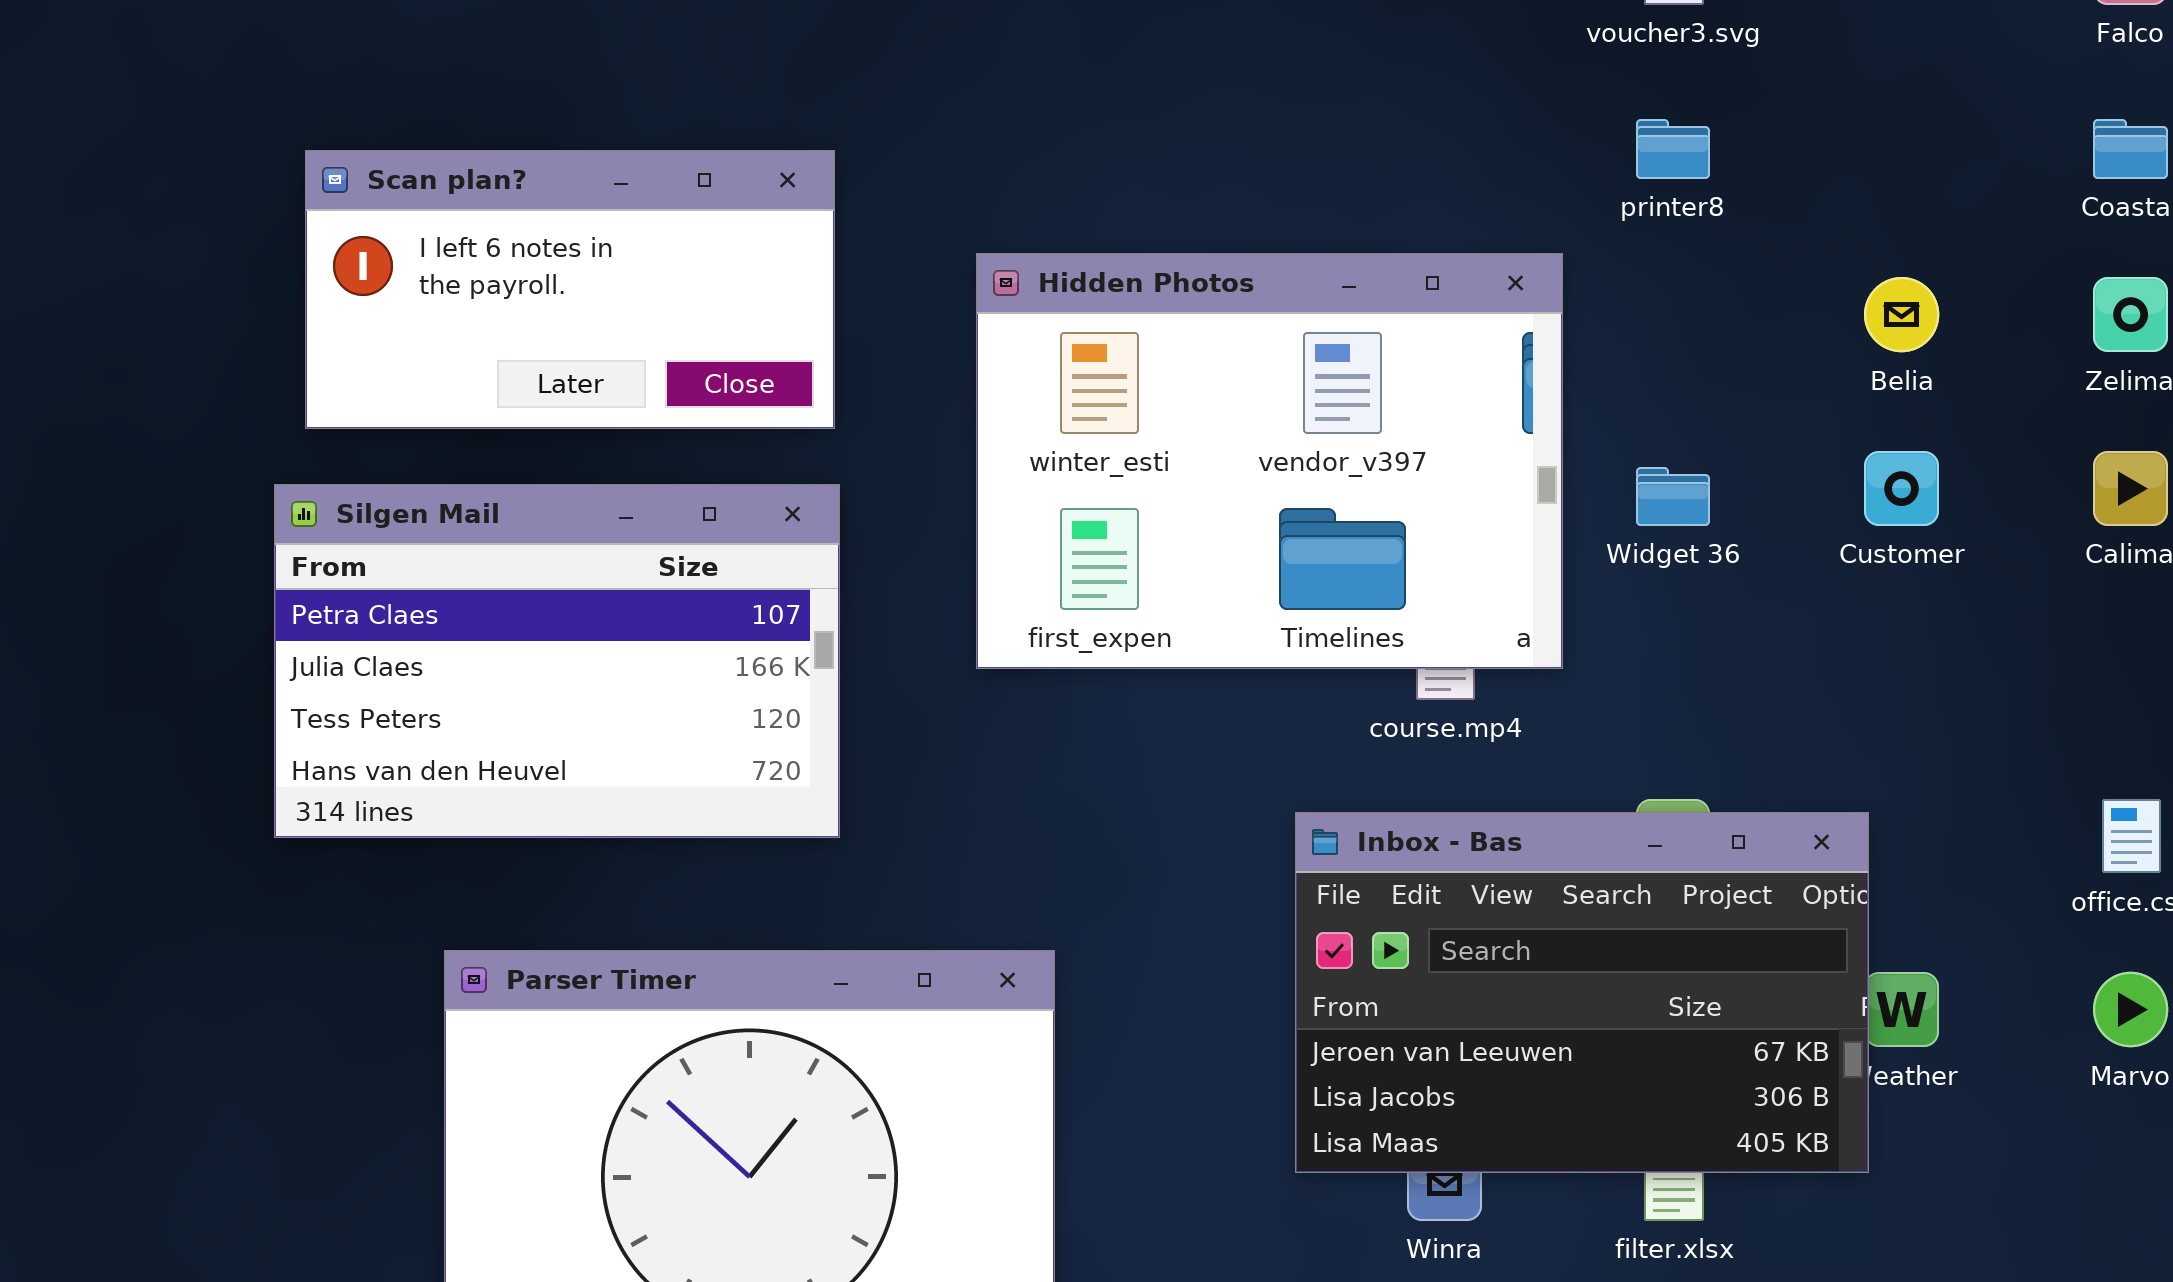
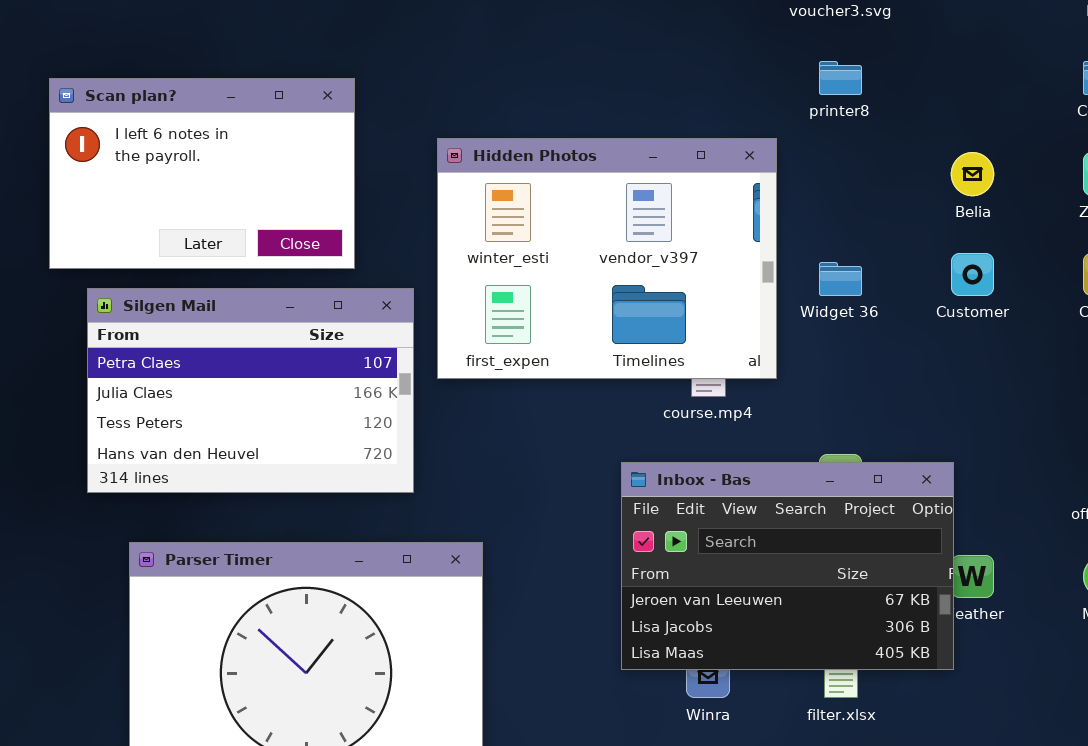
Scan plan?: [305,150,835,429] -> [49,78,355,269], resized
Silgen Mail: [274,484,840,838] -> [87,288,414,493], moved

